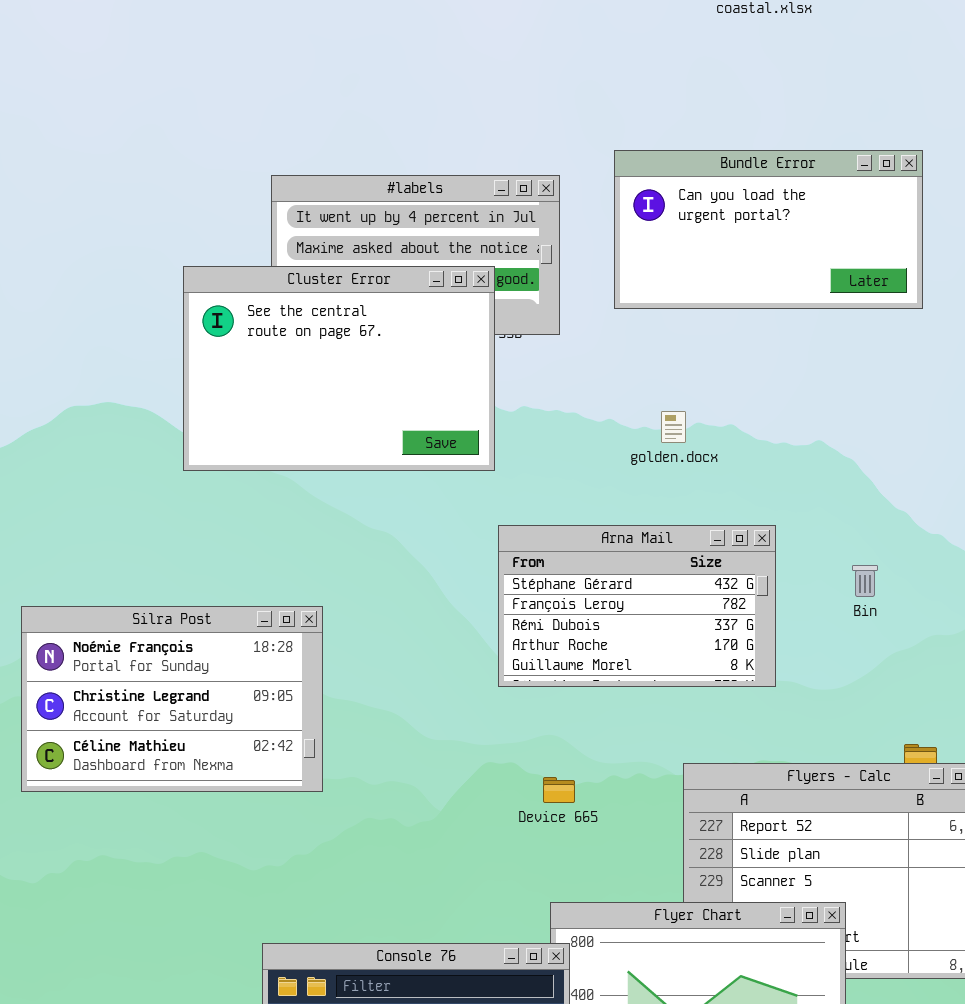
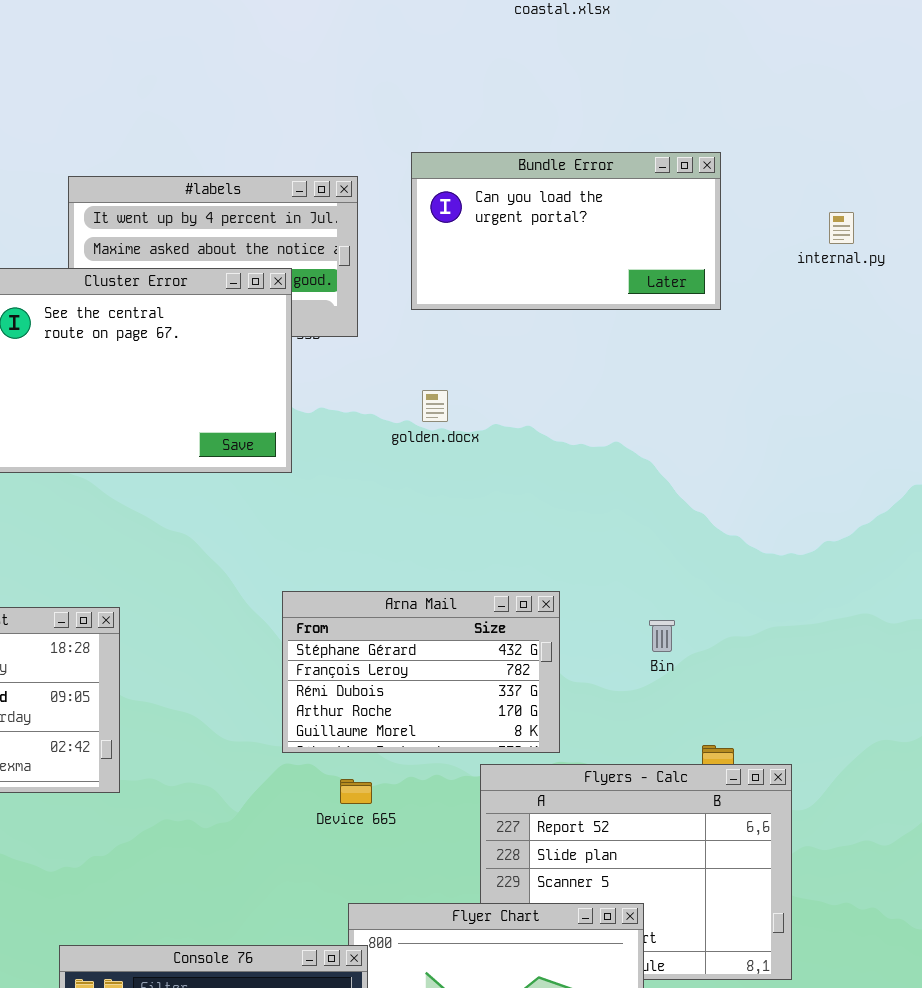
golden.docx: [661,411,686,443] -> [422,390,448,422], moved
Arna Mail: [498,525,776,687] -> [282,591,560,753], moved
Bin: [852,565,878,597] -> [649,620,675,652], moved

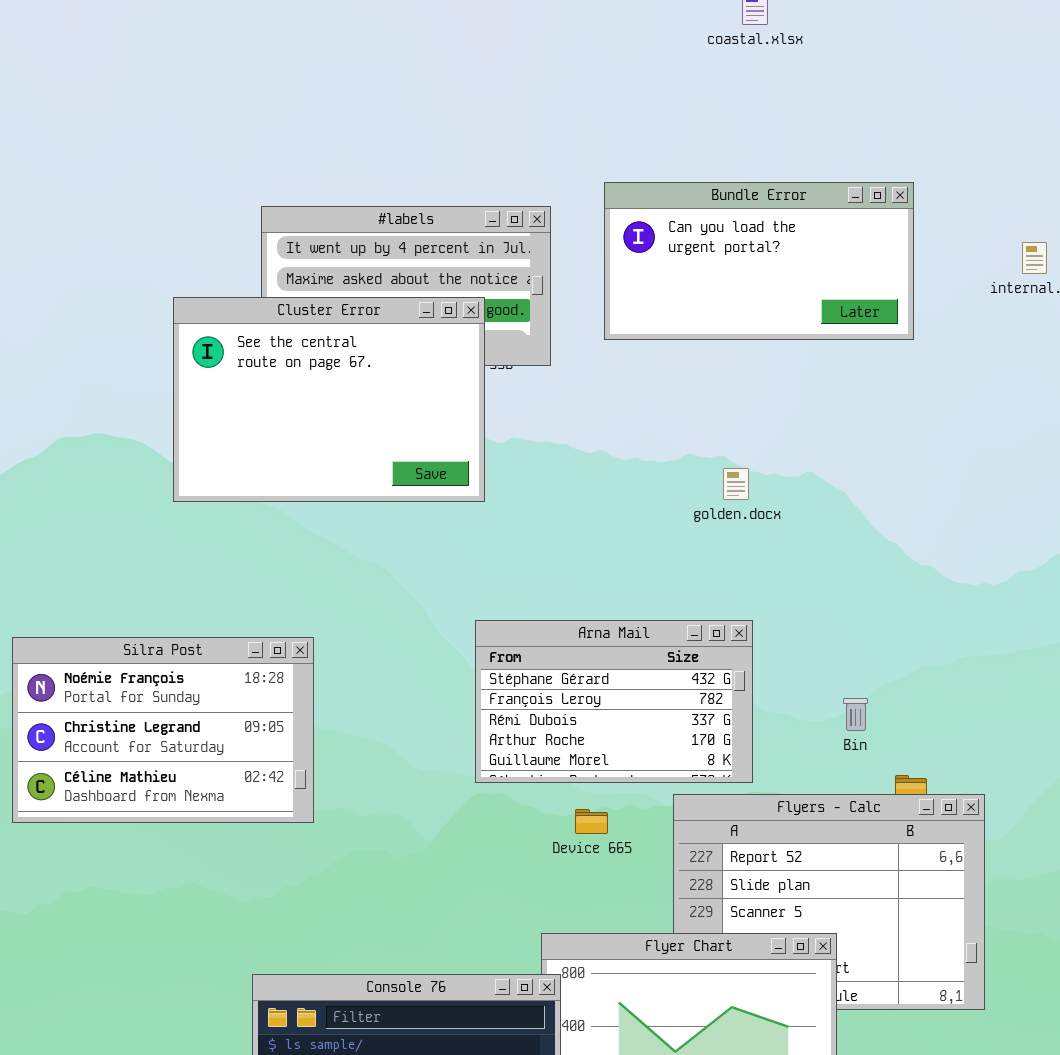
golden.docx: [422,390,448,422] -> [723,468,749,500], moved
Bin: [649,620,675,652] -> [843,698,868,731], moved
Device 665: [340,779,372,804] -> [575,809,608,834], moved

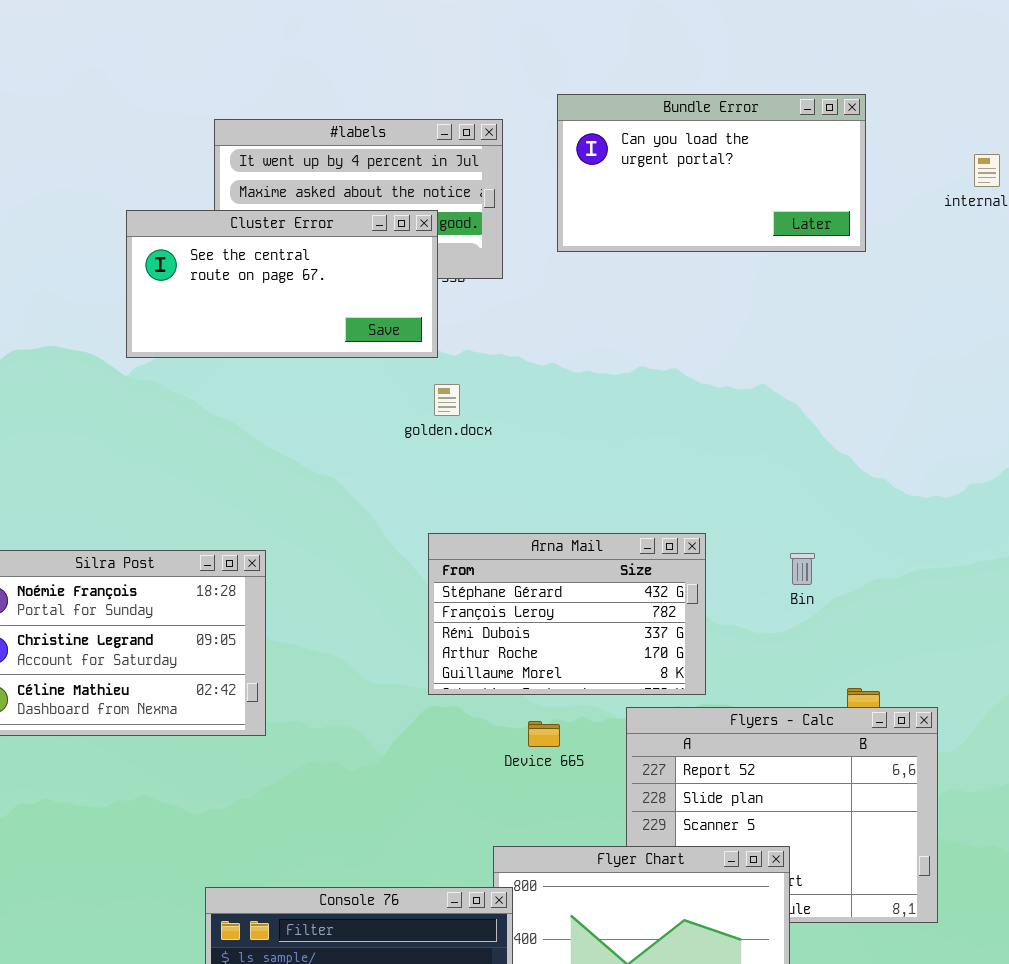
Cluster Error: [173,297,485,502] -> [126,210,438,358], resized
golden.docx: [723,468,749,500] -> [434,384,460,416], moved
Bin: [843,698,868,731] -> [790,553,815,585], moved

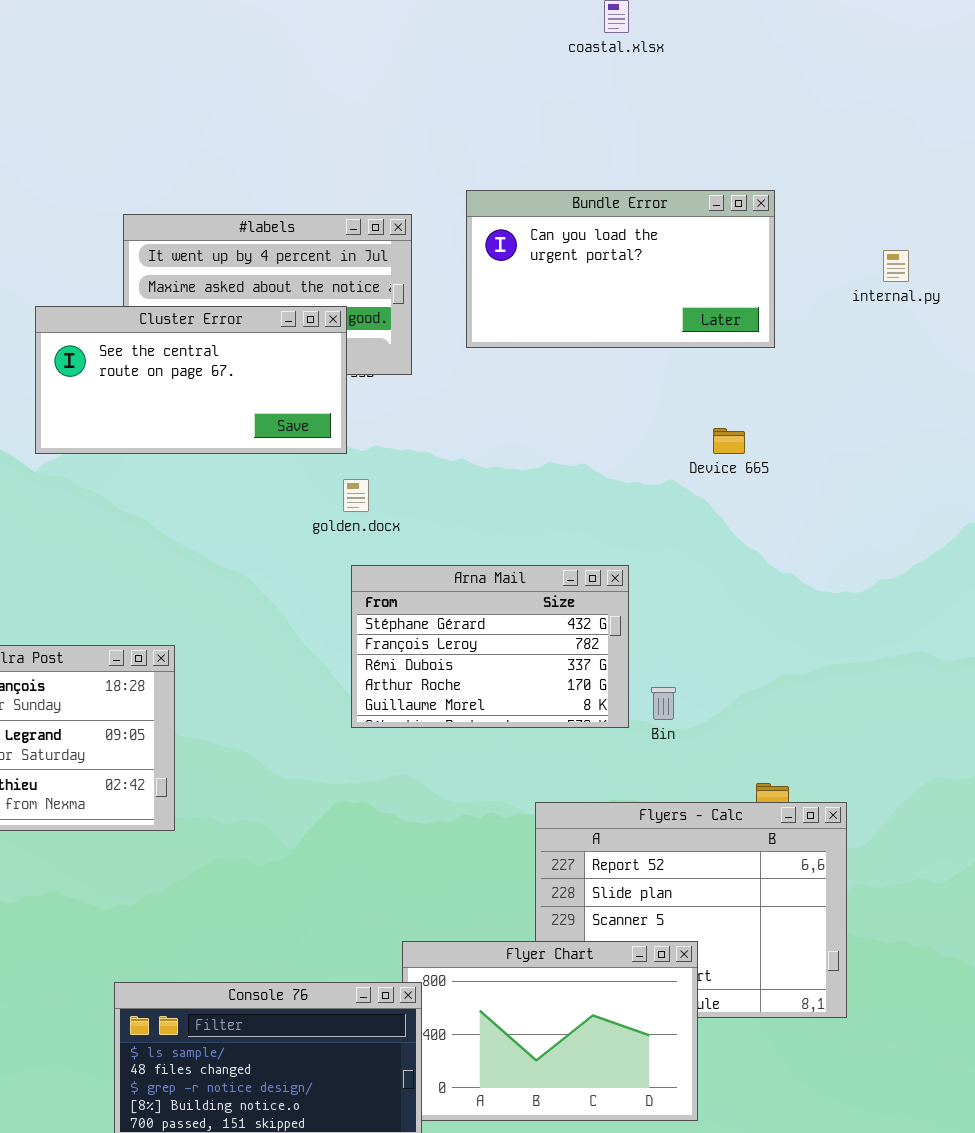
Arna Mail: [428,533,706,695] -> [351,565,629,728], moved
Bin: [790,553,815,585] -> [651,687,676,720], moved
Device 665: [528,721,560,747] -> [713,428,745,454], moved

